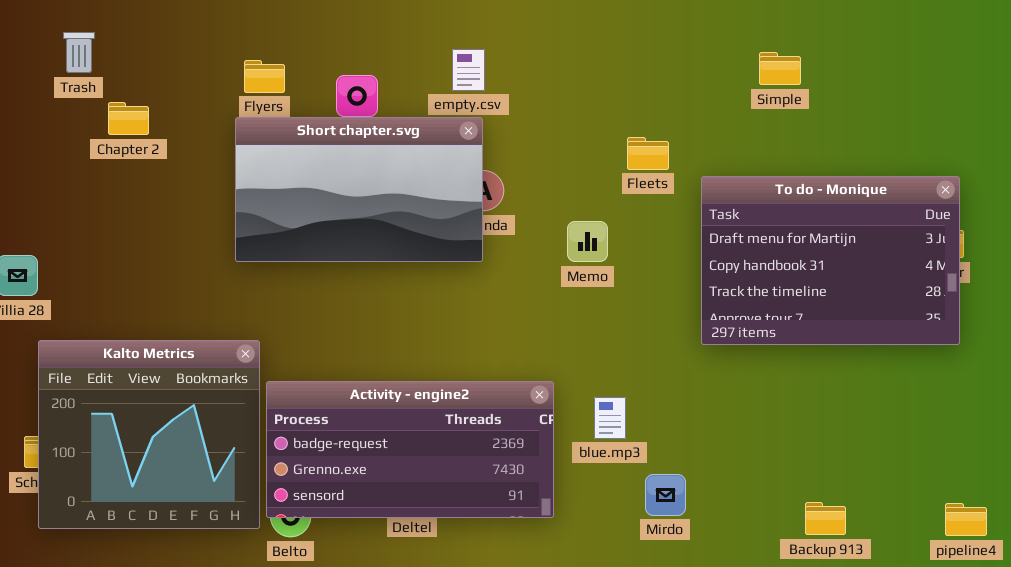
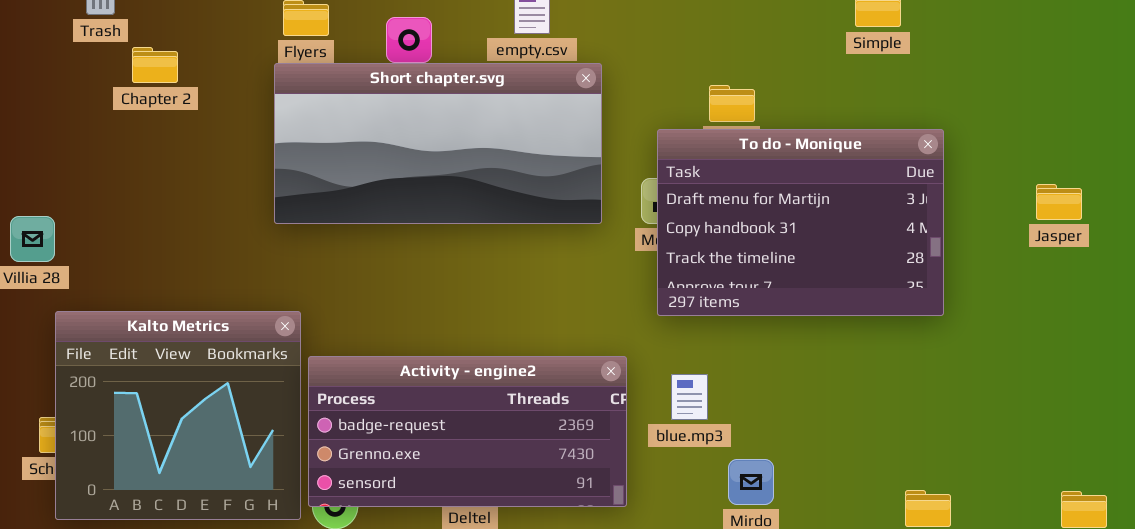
Short chapter.svg: [235,117,483,262] -> [274,63,602,224], resized
To do - Monique: [701,176,960,345] -> [657,129,944,316], moved

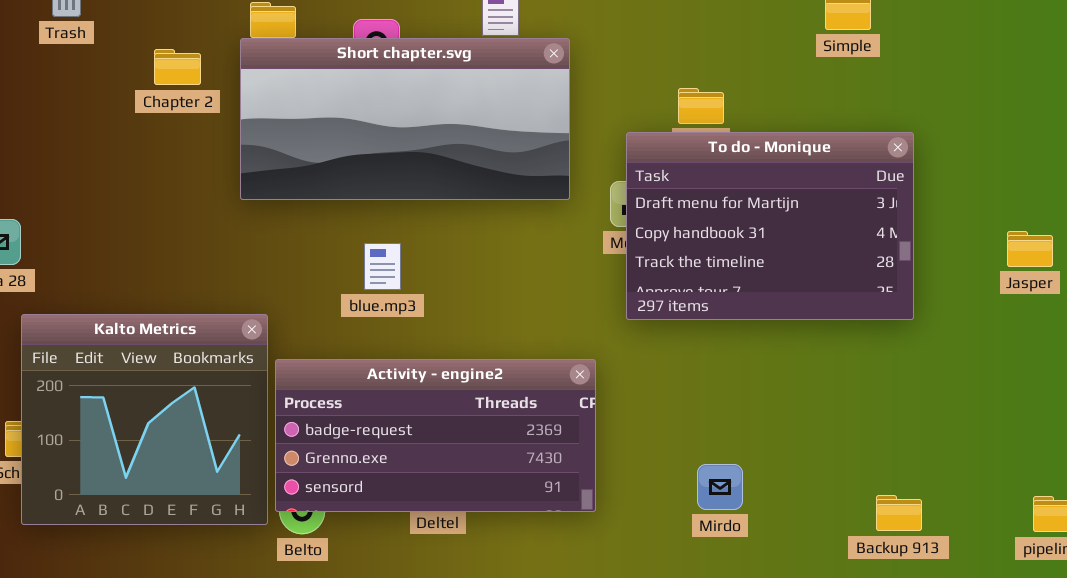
Chapter 2: [132,47,178,83] -> [154,49,201,85], moved
Short chapter.svg: [274,63,602,224] -> [240,38,570,200], moved
Jasper: [1036,184,1082,220] -> [1007,231,1053,267], moved
blue.mp3: [671,374,708,420] -> [364,243,401,290], moved

